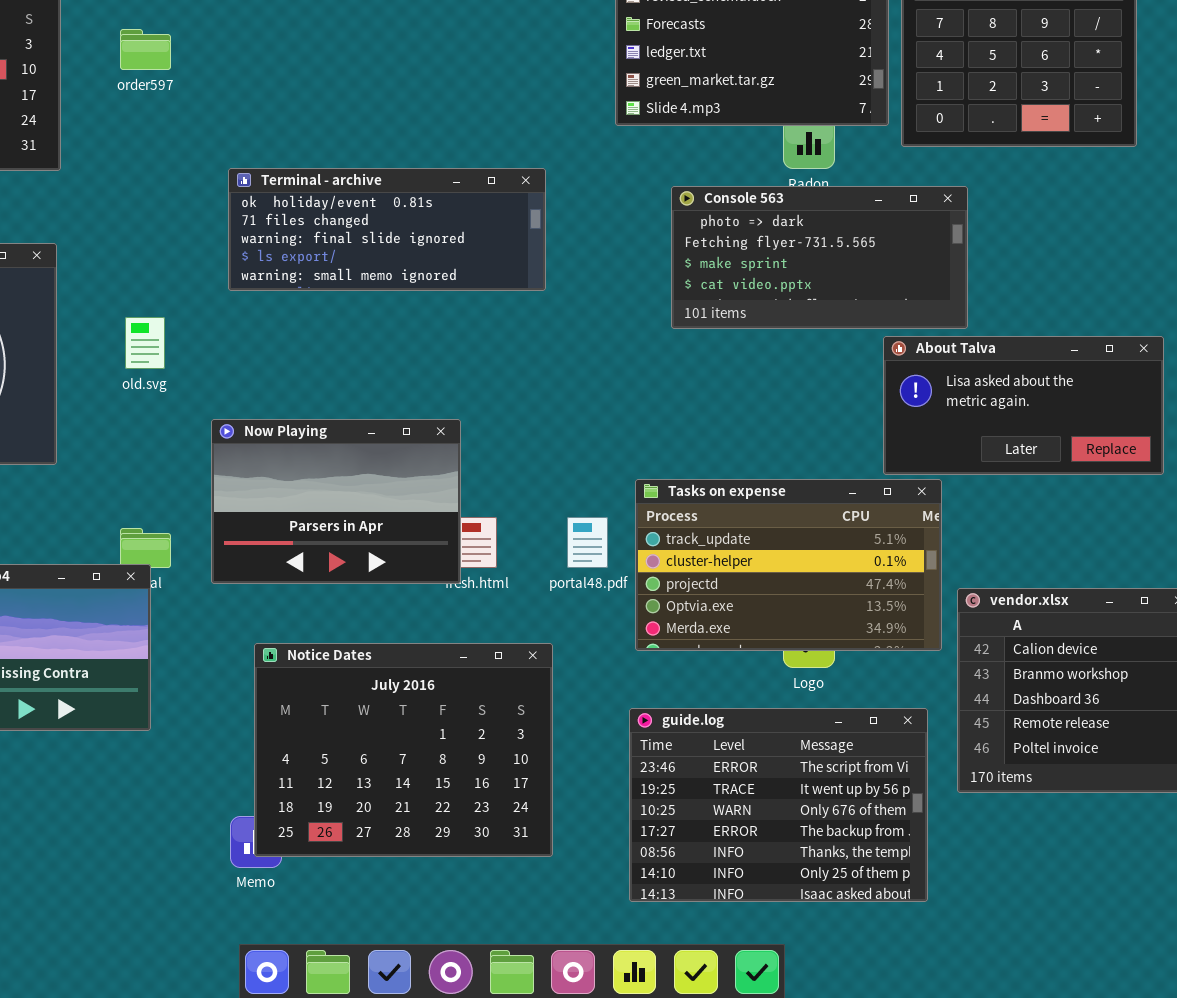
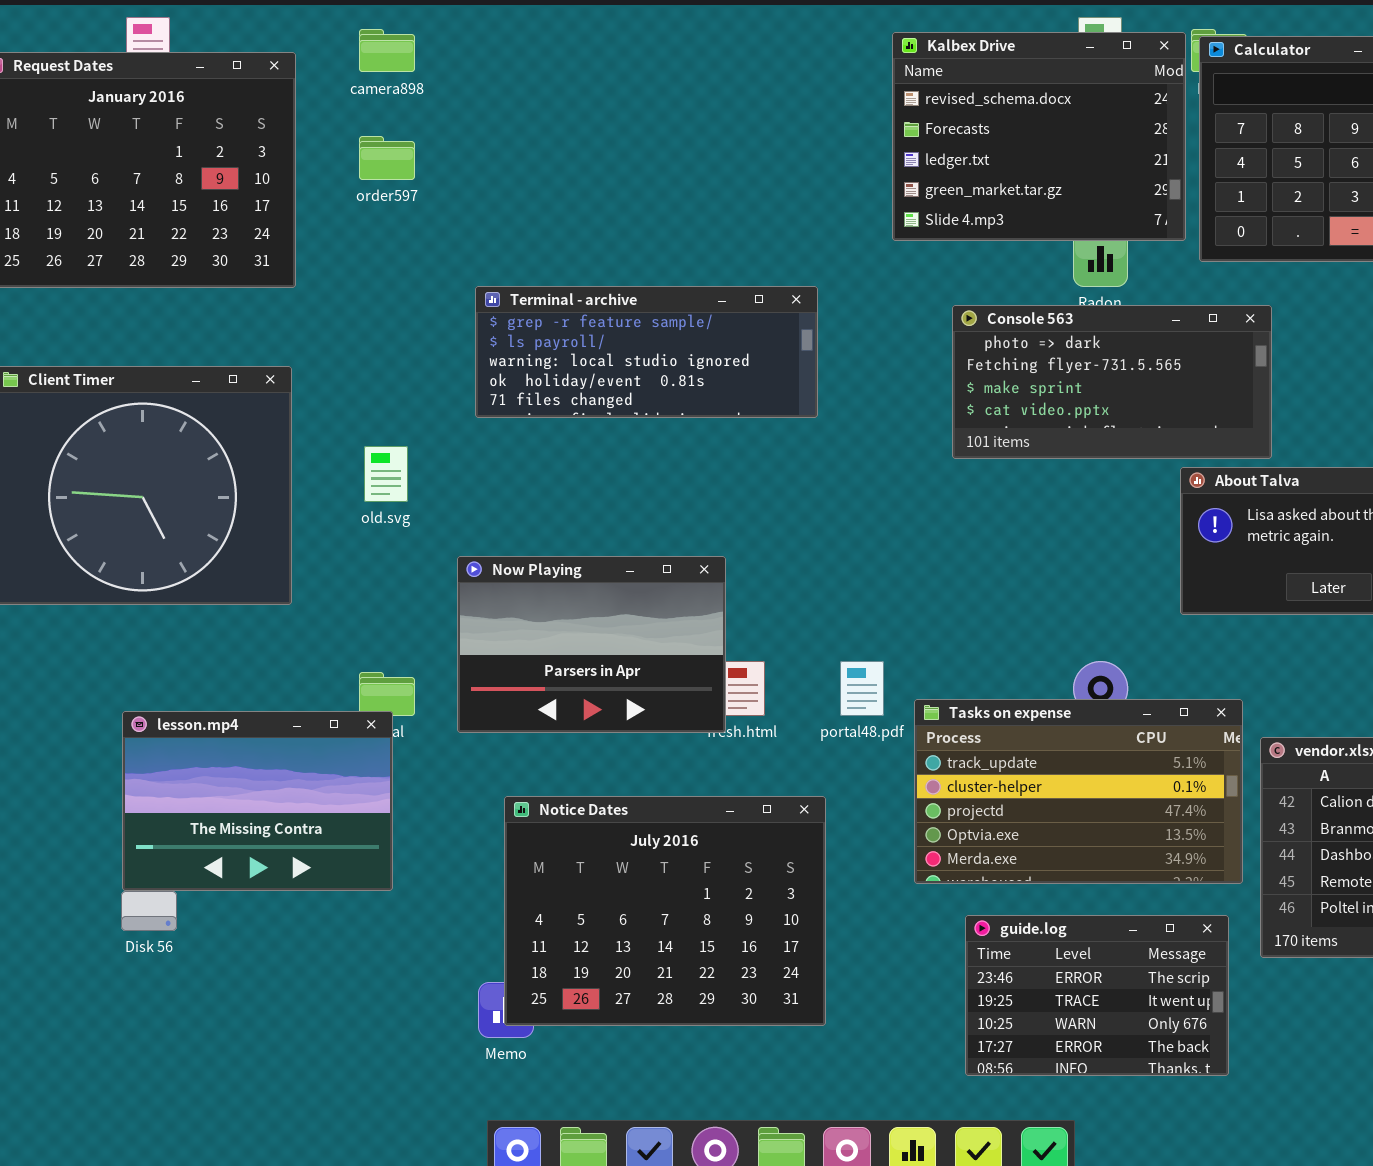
Terminal - archive: [228,168,546,291] -> [475,286,818,418], scrolled up 3 rows
Tasks on expense: [635,479,942,651] -> [914,699,1243,884], moved
guide.log: [629,708,928,902] -> [965,915,1229,1076], resized

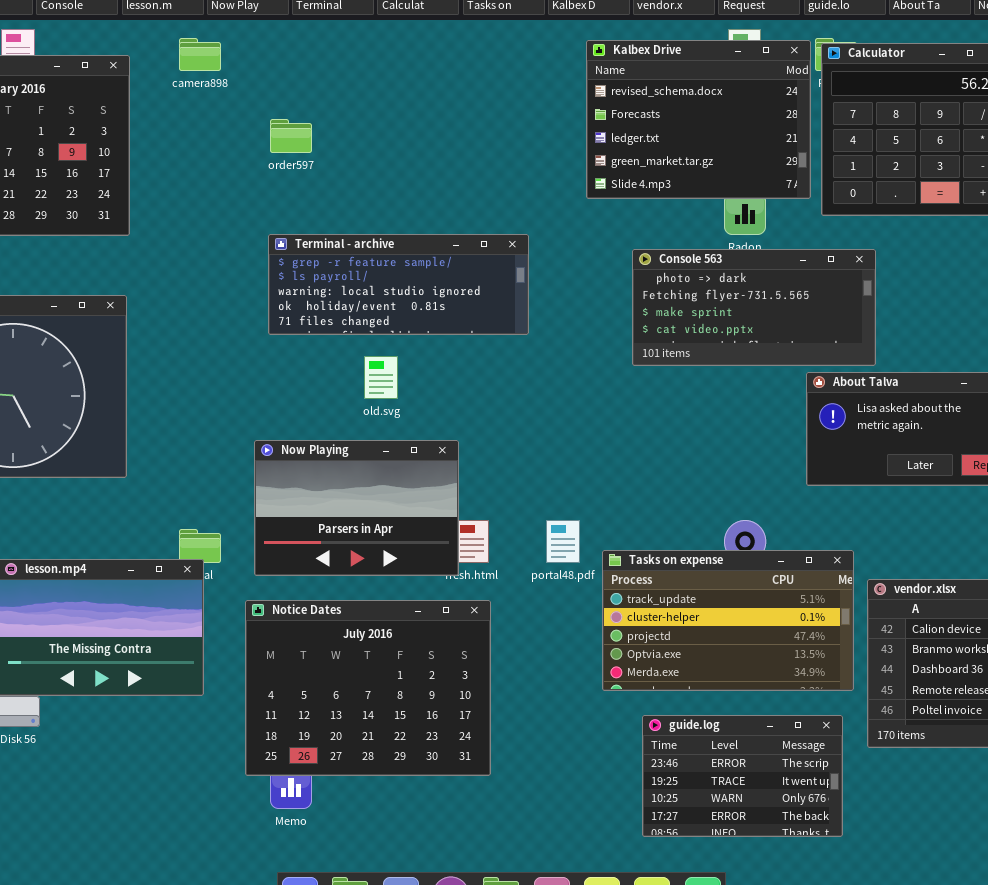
order597: [359,136,415,180] -> [270,119,312,153], moved
old.svg: [364,446,408,502] -> [364,356,398,399], moved
Notice Dates: [504,796,826,1026] -> [245,600,491,776], moved

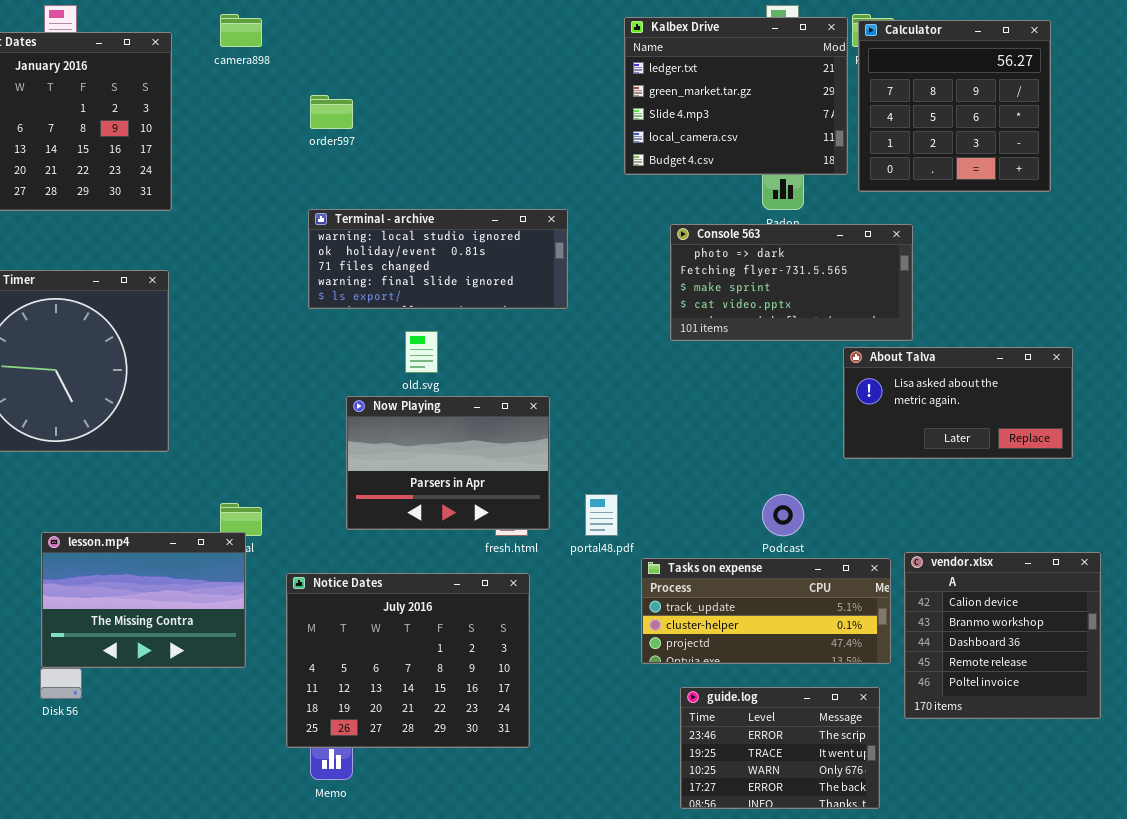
Kalbex Drive: [586,40,811,199] -> [624,17,848,175], scrolled down 2 rows
Terminal - archive: [268,234,529,335] -> [308,209,568,309], scrolled down 2 rows
Now Playing: [254,440,459,576] -> [346,396,550,530], moved
Tasks on expense: [602,550,854,691] -> [641,558,891,664], resized

